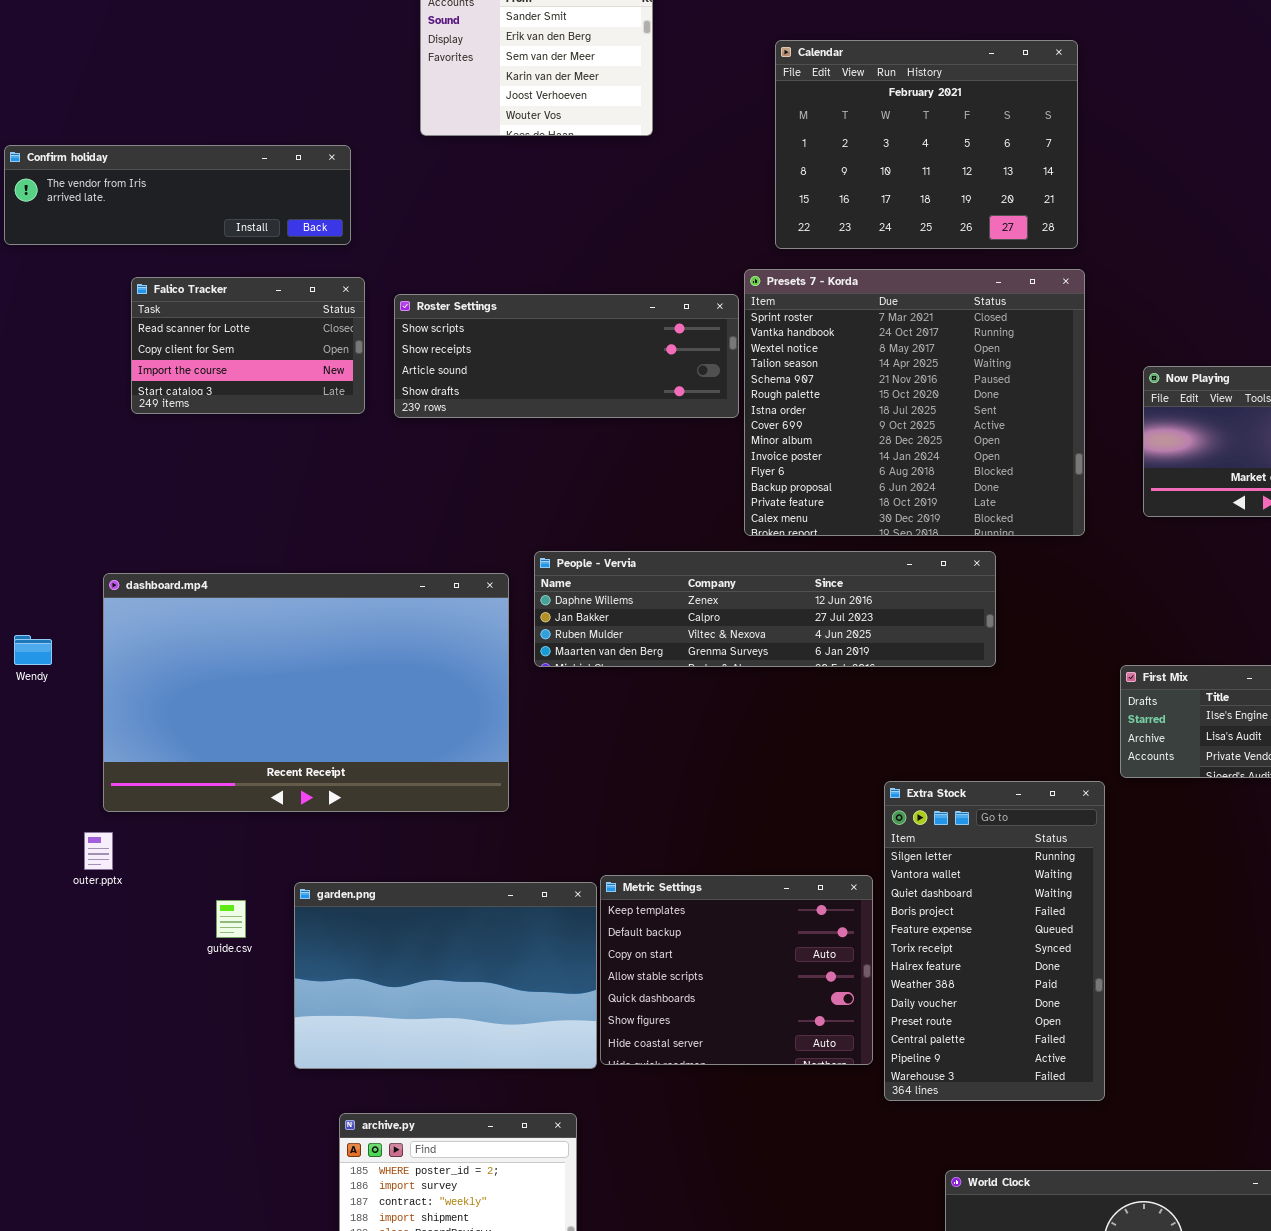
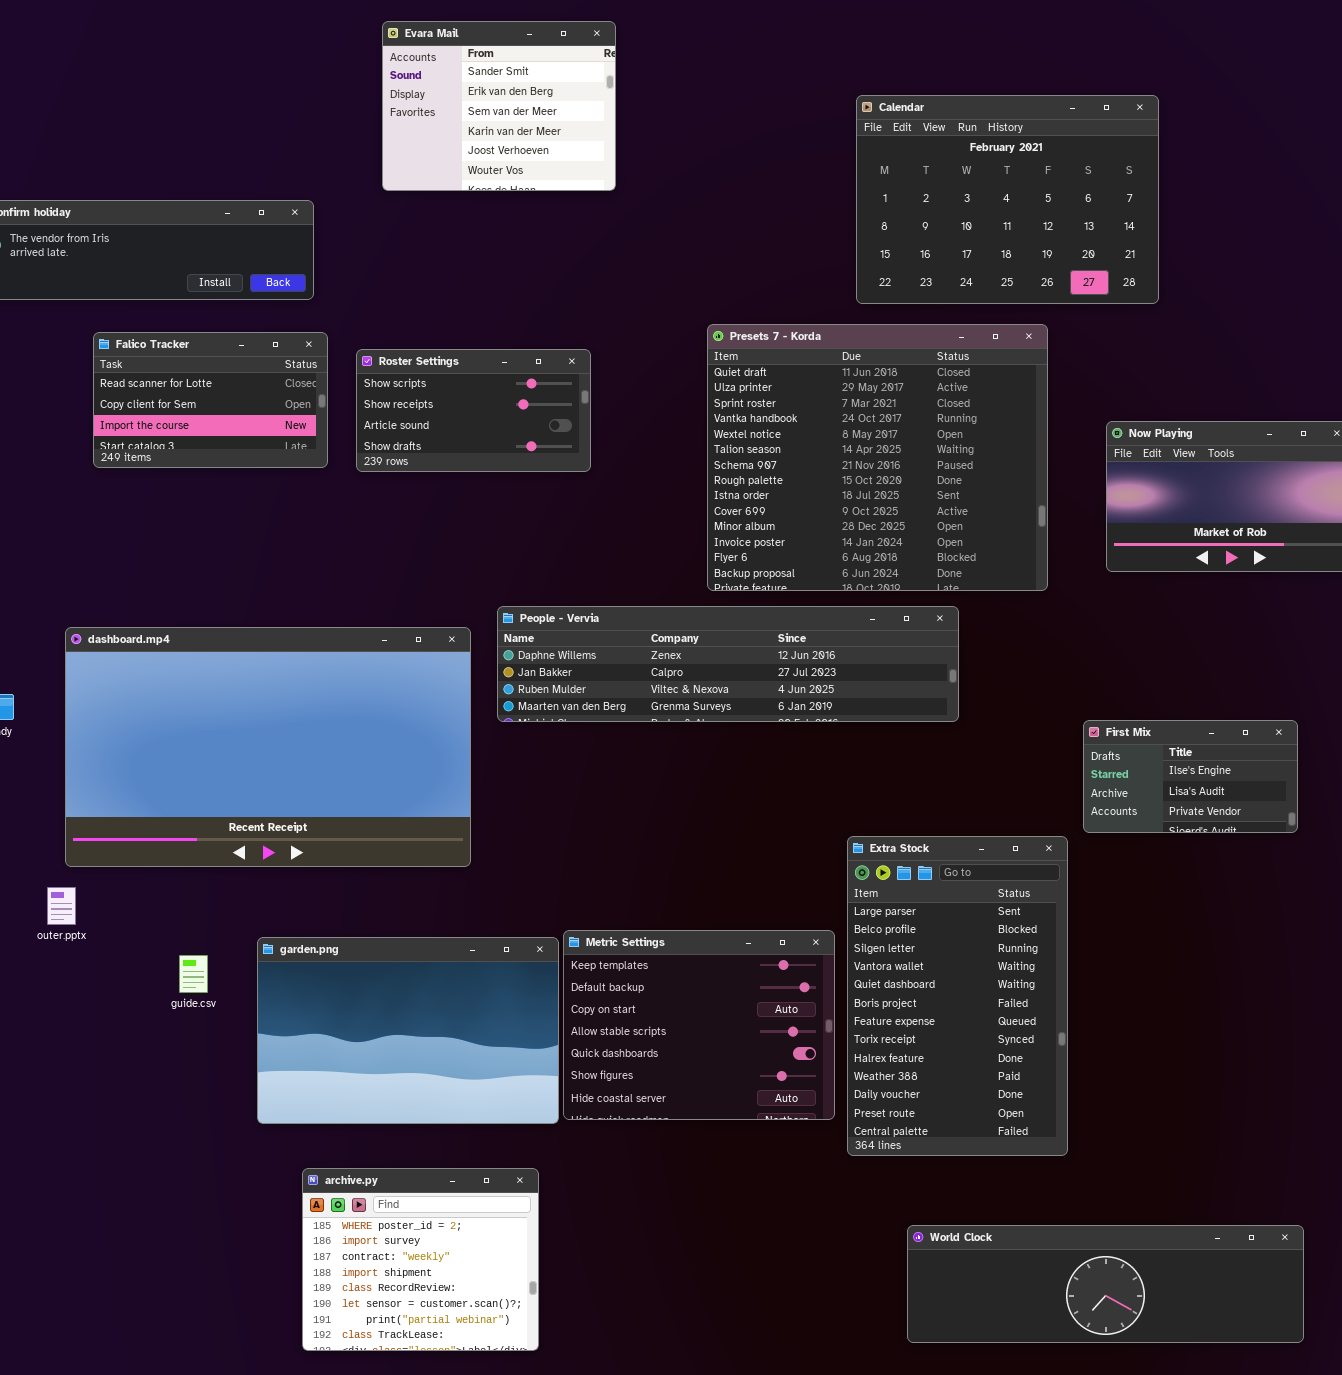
Calendar: [775,40,1078,249] -> [856,95,1159,304], moved
Presets 7 - Korda: [744,269,1085,536] -> [707,324,1048,591], scrolled up 2 rows
Roster Settings: [394,294,739,418] -> [356,349,591,472], resized
Extra Stock: [884,781,1105,1101] -> [847,836,1068,1156], scrolled up 2 rows

